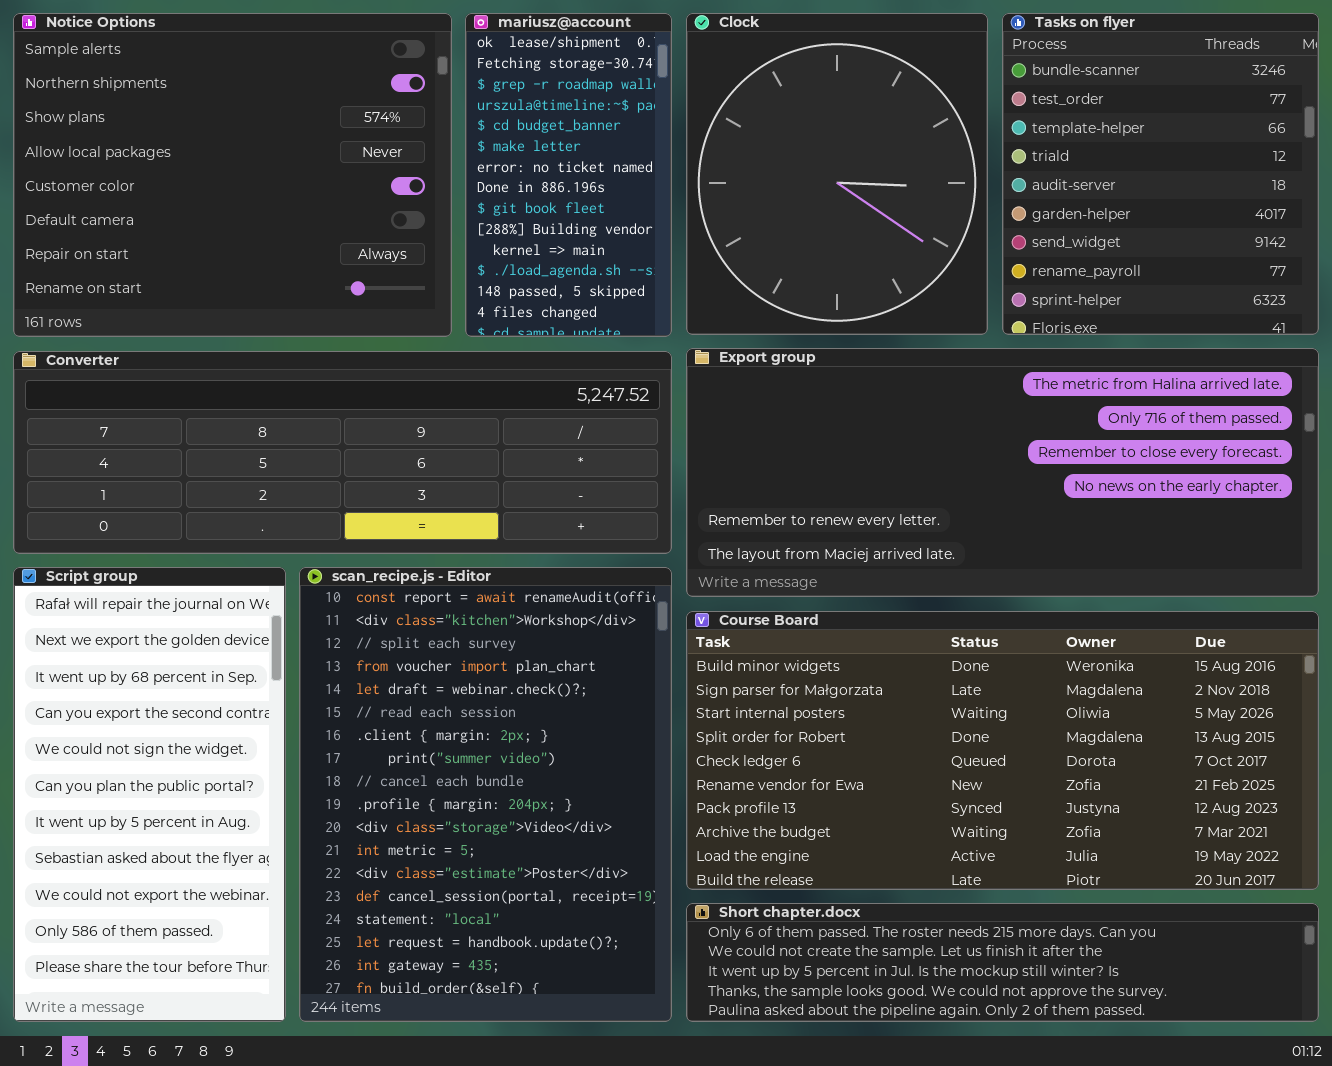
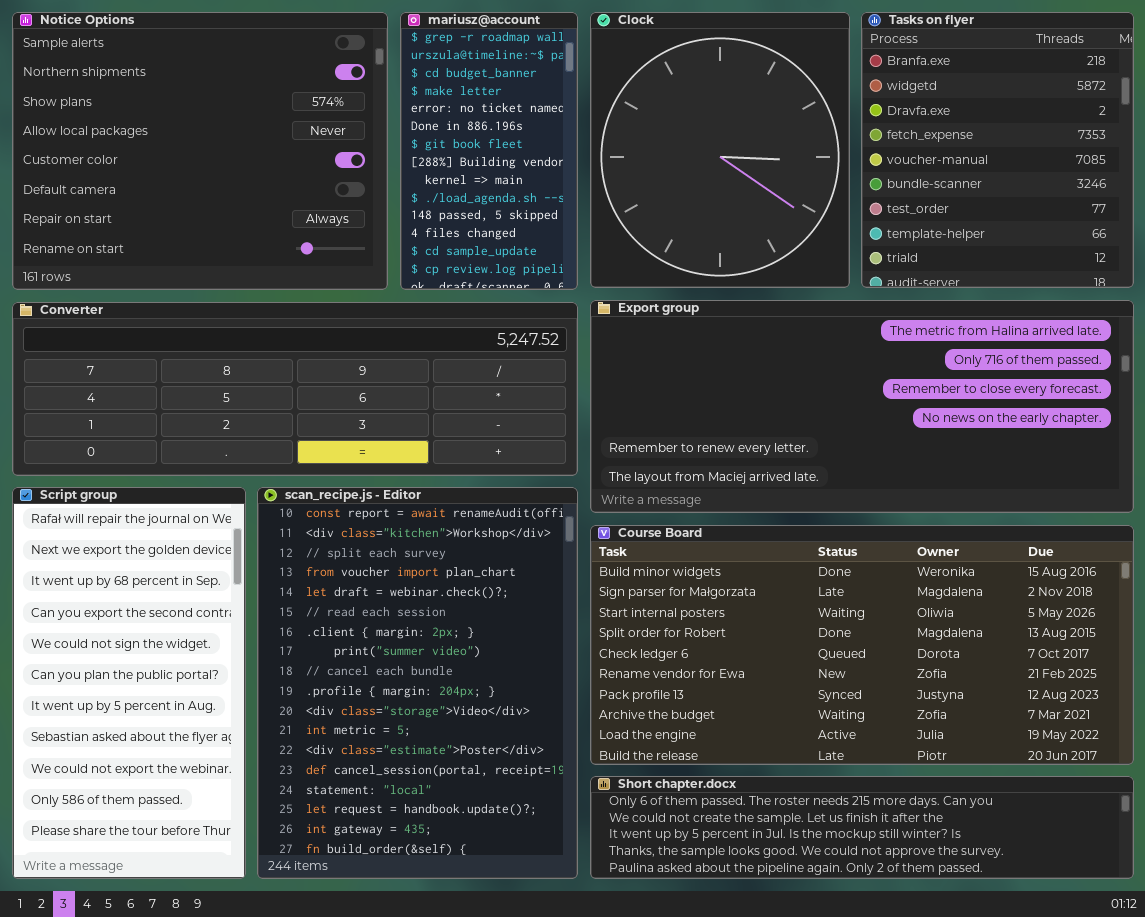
mariusz@account: [465,13,672,337] -> [400,12,578,290], scrolled down 2 rows
Tasks on flyer: [1002,13,1319,335] -> [861,12,1134,288], scrolled up 5 rows

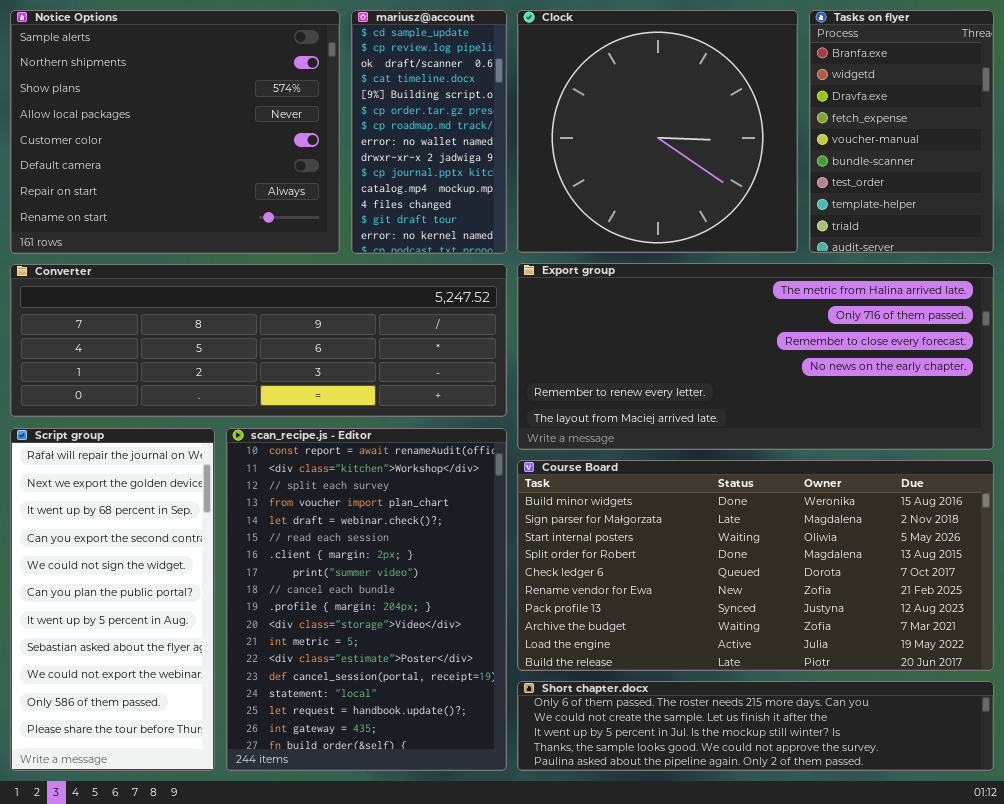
mariusz@account: [400,12,578,290] -> [351,10,507,254], scrolled down 12 rows
Clock: [590,12,850,288] -> [517,10,798,253], resized
Tasks on flyer: [861,12,1134,288] -> [809,10,994,253], resized

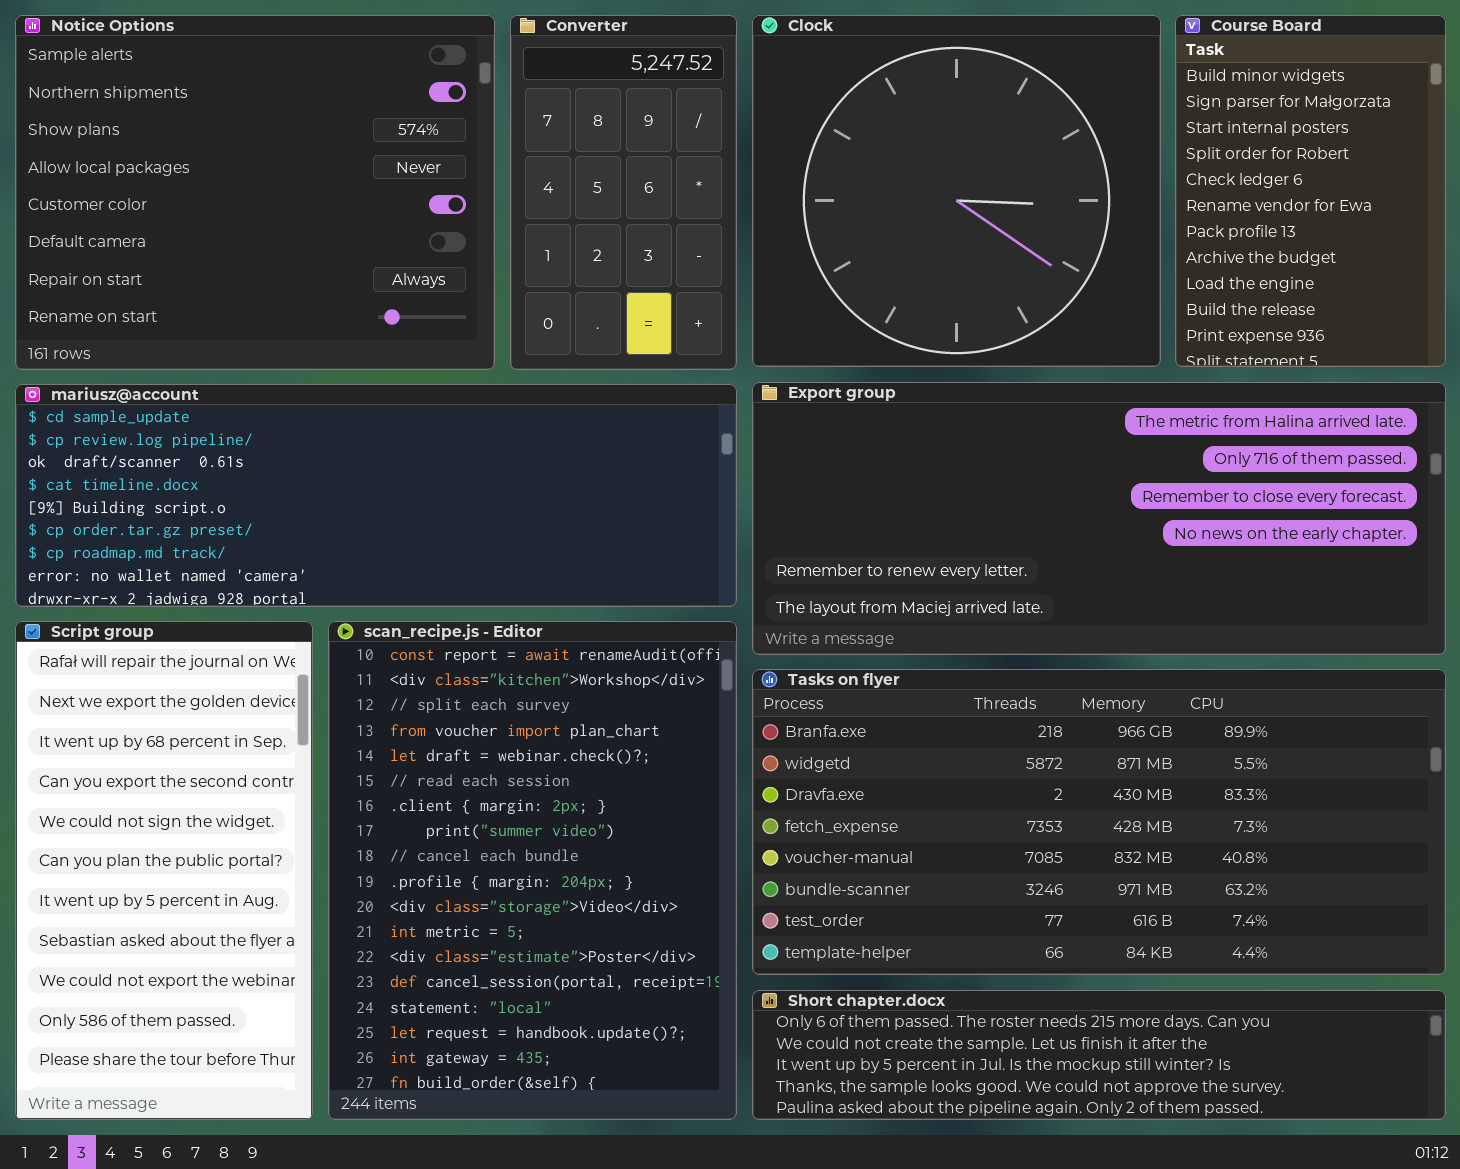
mariusz@account: [351,10,507,254] -> [15,384,737,607], moved, resized
Tasks on flyer: [809,10,994,253] -> [752,669,1446,975], moved, resized
Converter: [10,264,507,417] -> [510,15,737,370], moved, resized
Course Board: [517,460,994,671] -> [1175,15,1446,367], moved, resized

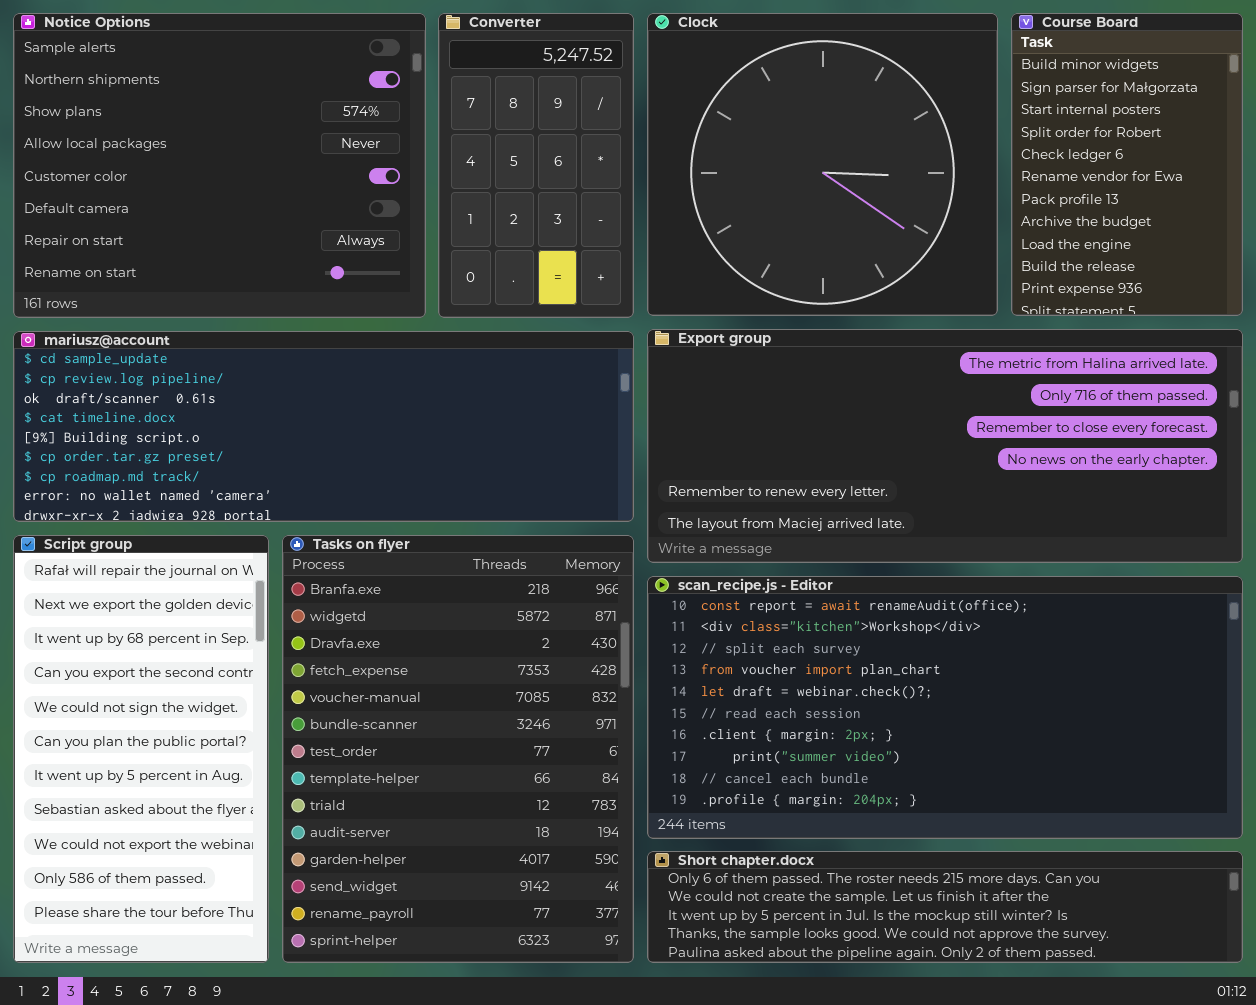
scan_recipe.js - Editor: [328,621,737,1120] -> [647,576,1243,839], moved, resized
Tasks on flyer: [752,669,1446,975] -> [282,535,634,963], moved, resized

